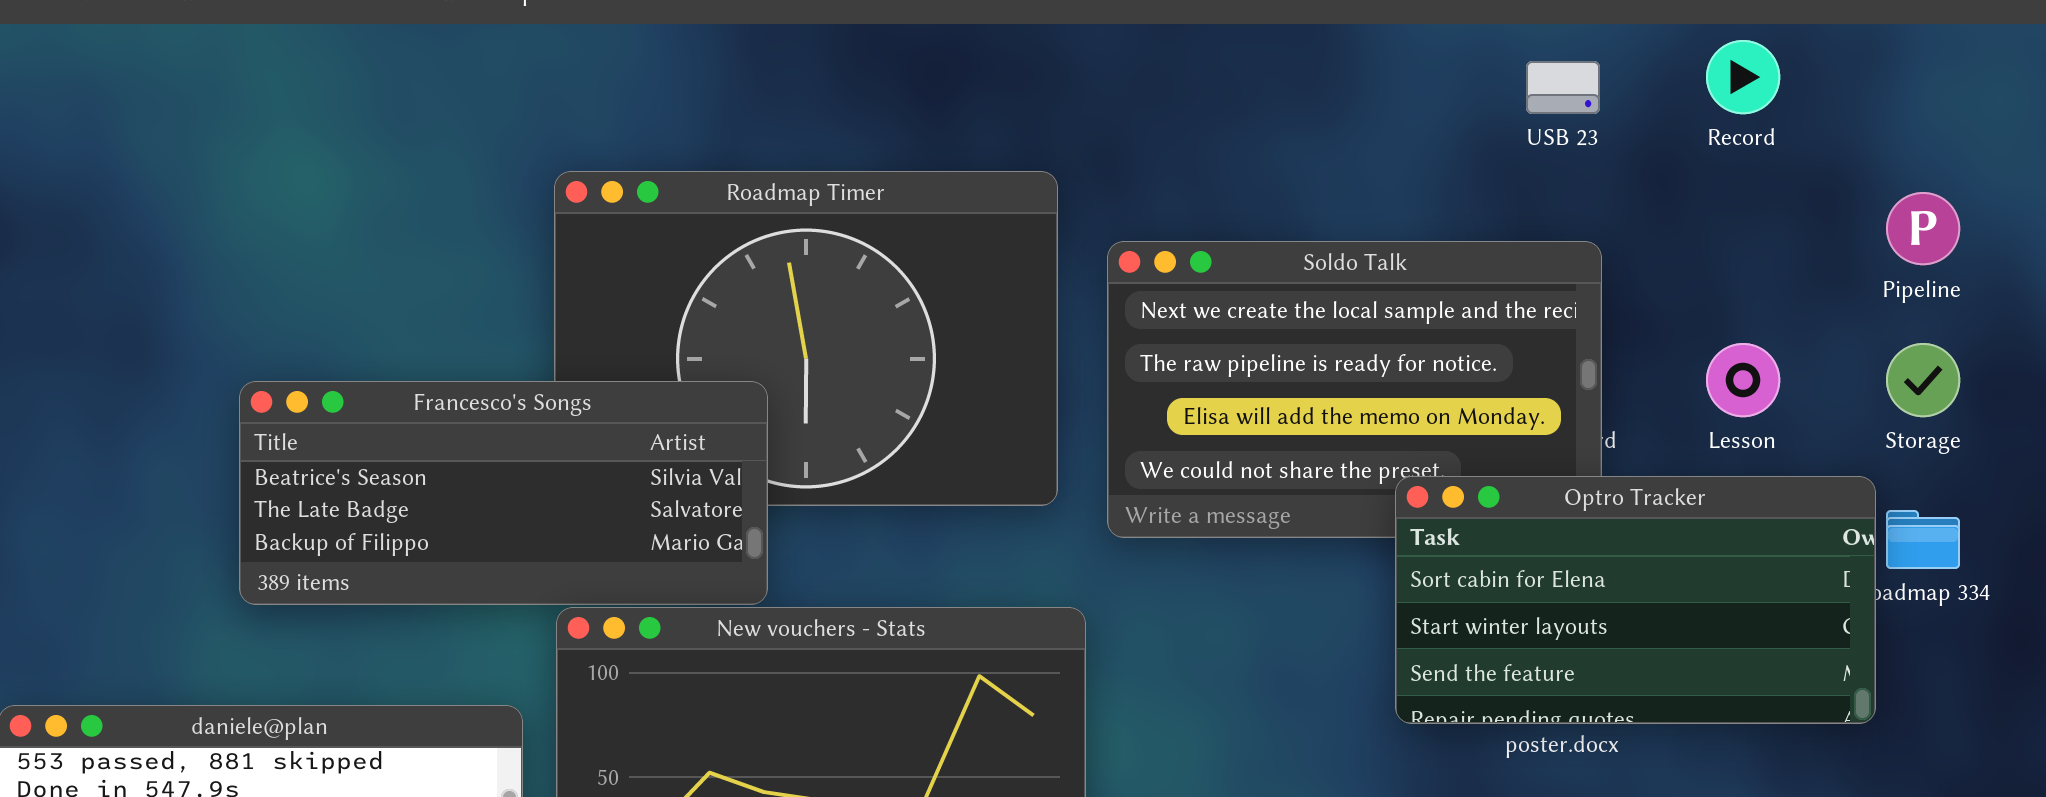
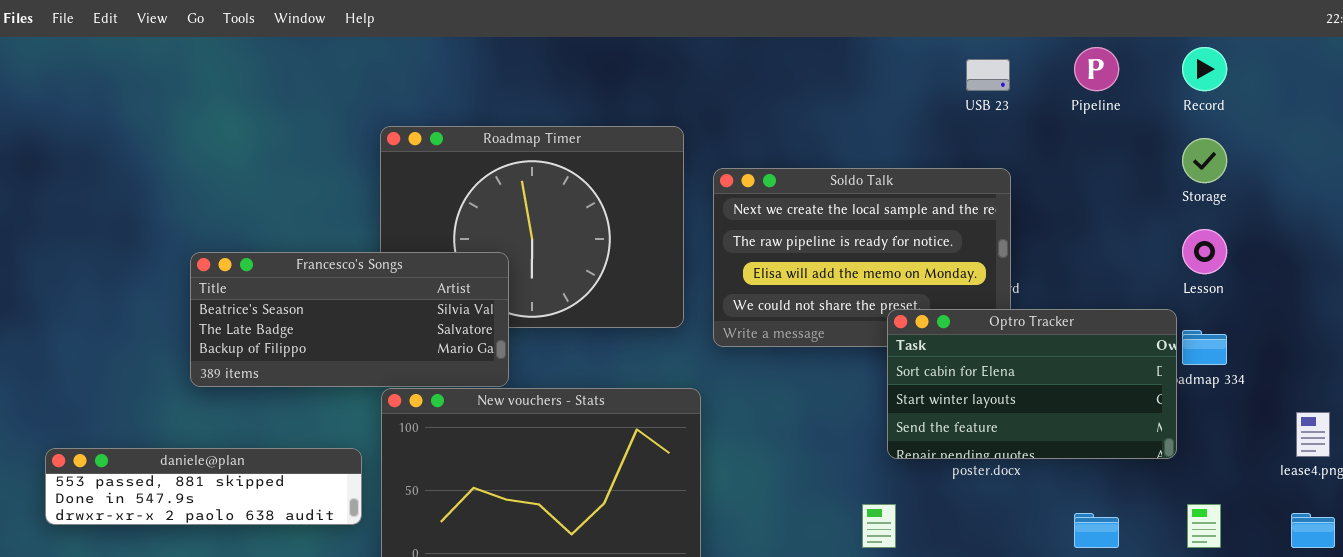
Record: [1706,40,1780,114] -> [1182,47,1227,91], moved
Pipeline: [1886,192,1960,265] -> [1074,47,1119,91], moved
Lesson: [1706,343,1780,417] -> [1182,229,1227,274], moved
Storage: [1886,343,1960,417] -> [1182,138,1227,183], moved

